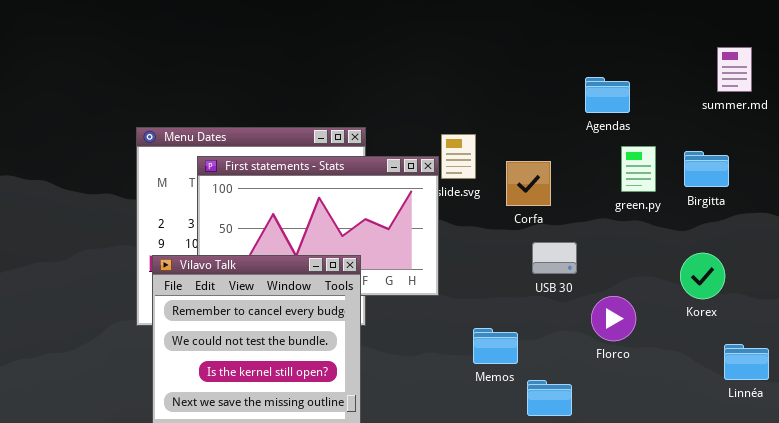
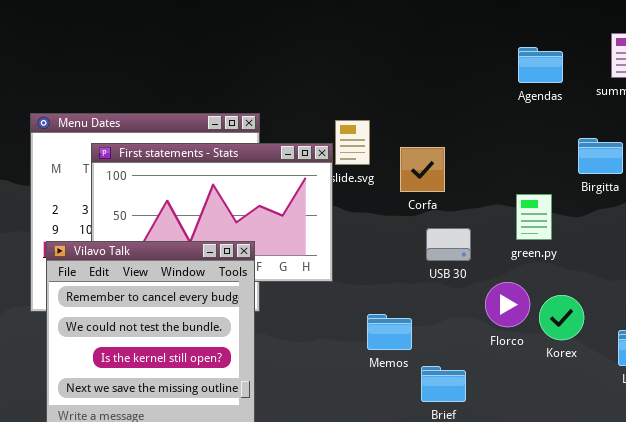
Agendas: [585,77,630,113] -> [518,47,563,83], moved
green.py: [621,146,656,192] -> [516,194,552,240], moved
Korex: [680,253,725,299] -> [539,295,584,340], moved

